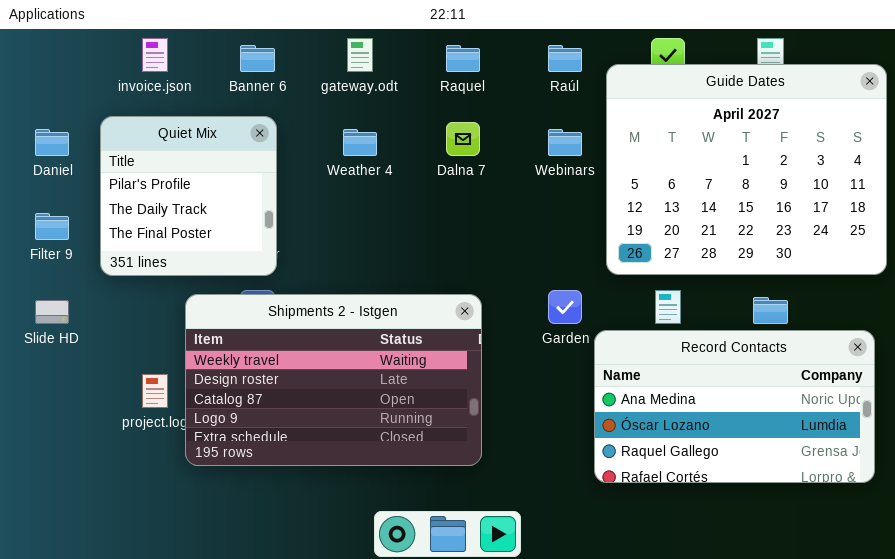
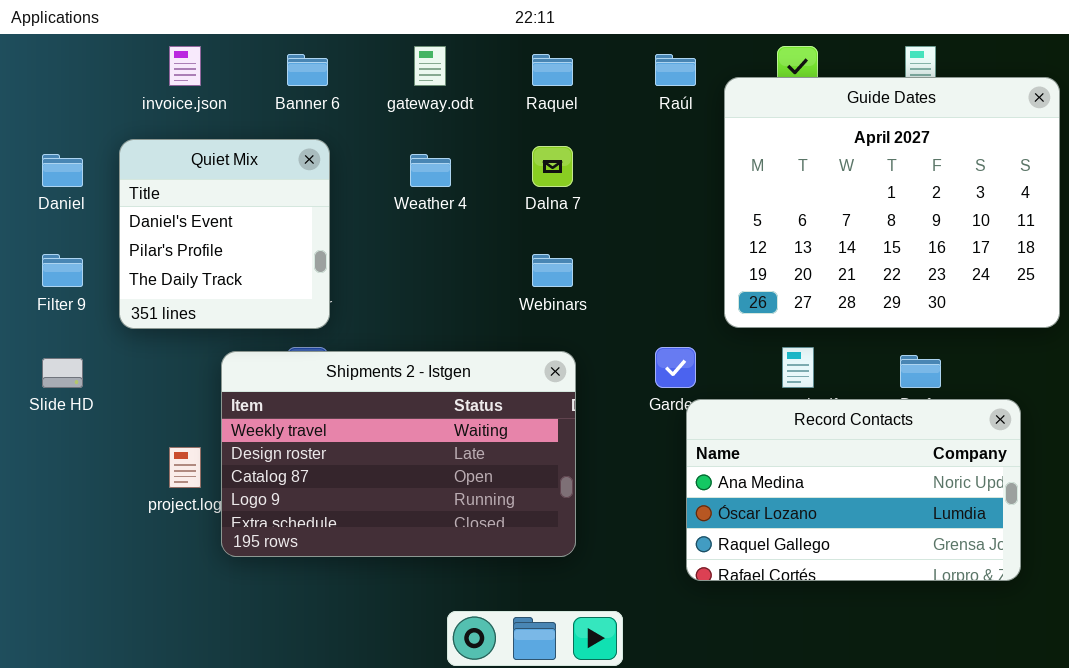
Quiet Mix: [100,116,277,276] -> [119,139,330,329], scrolled up 1 row
Webinars: [548,129,582,156] -> [532,254,573,287], moved
Record Contacts: [594,330,875,483] -> [686,399,1021,581], moved

